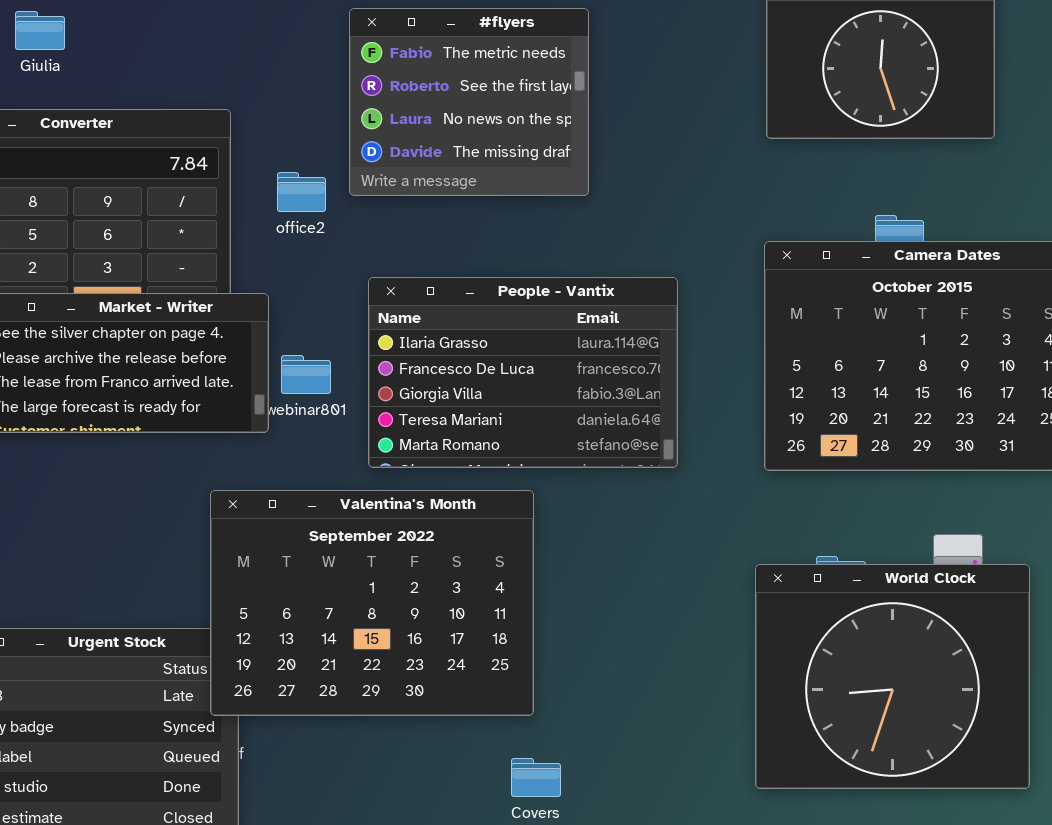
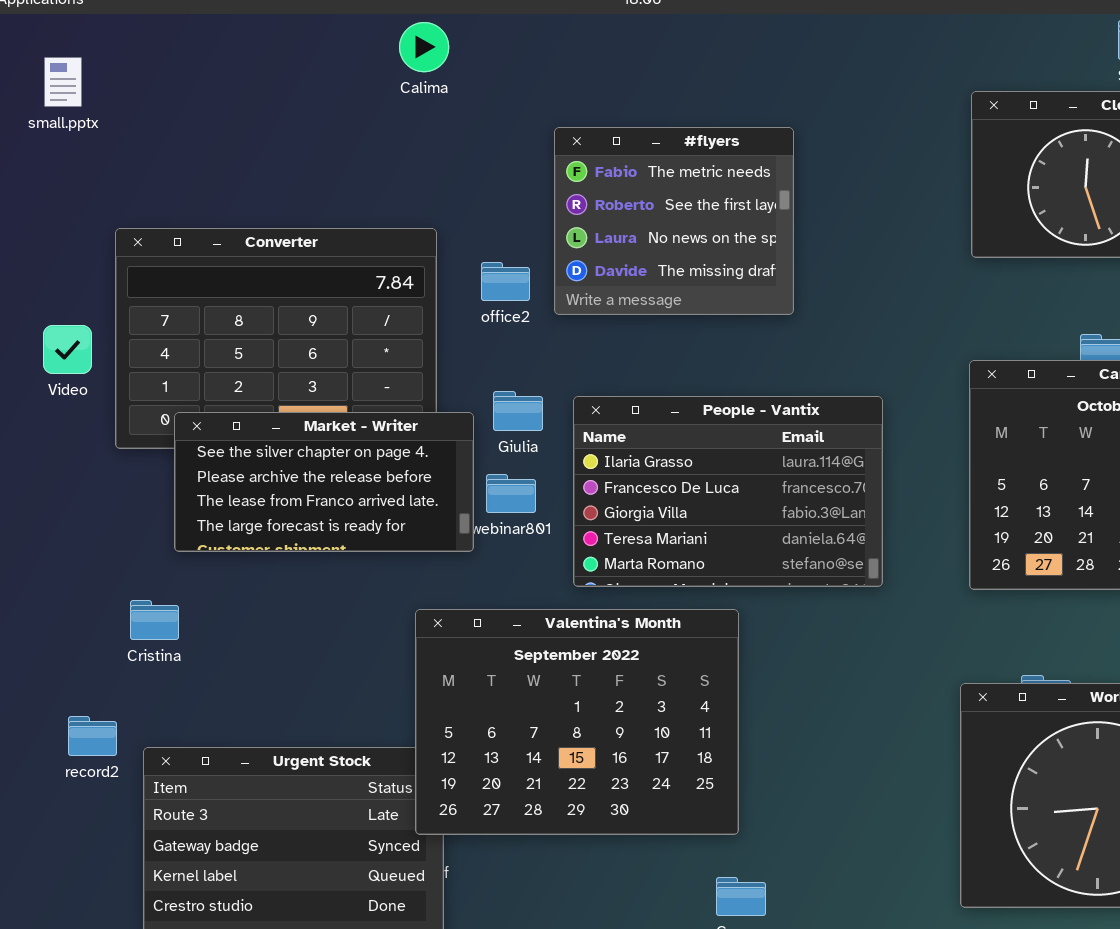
Giulia: [15,11,65,50] -> [493,391,543,431], moved
office2: [277,172,326,212] -> [481,262,530,301], moved

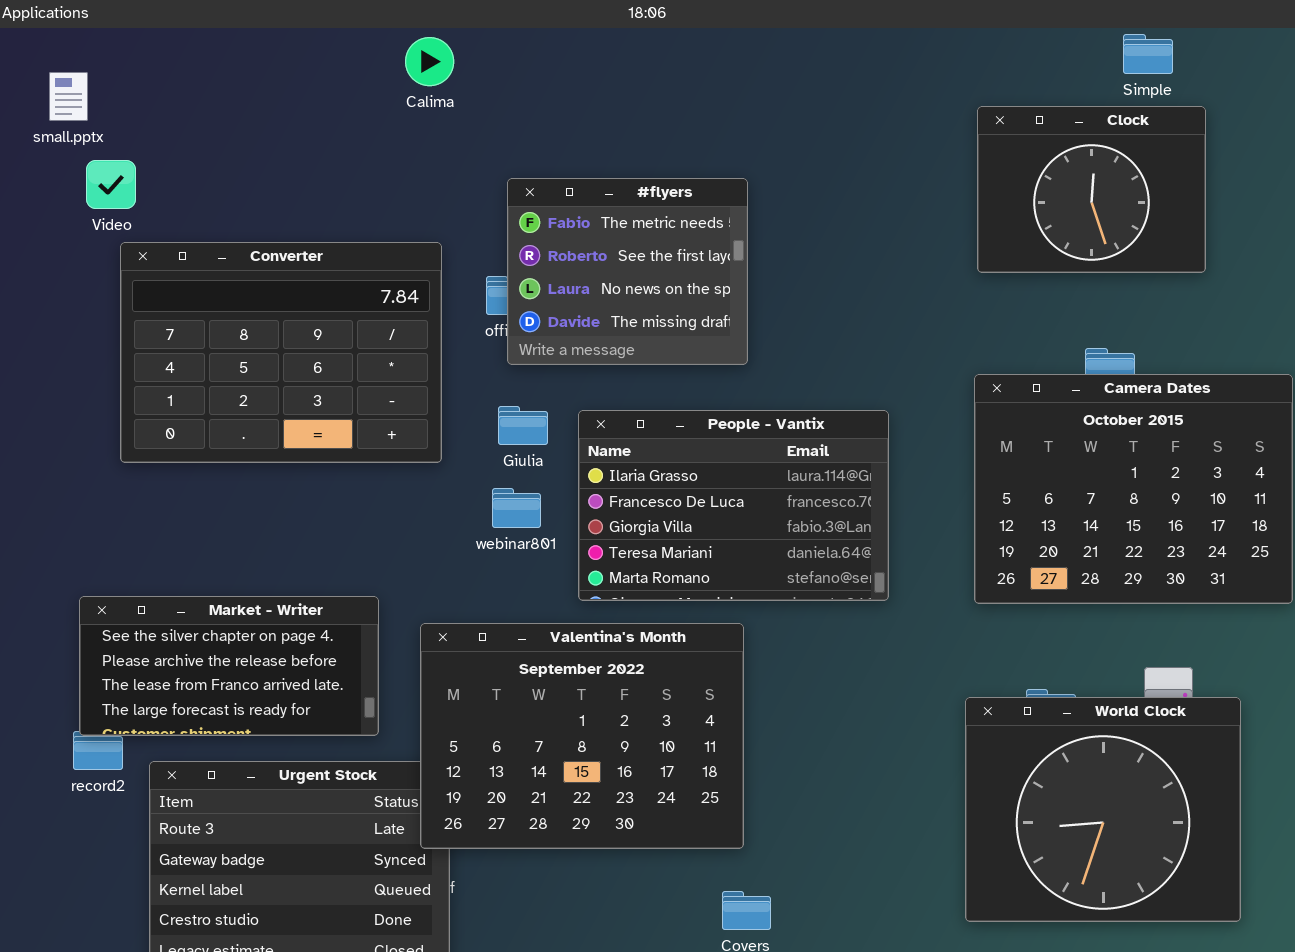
#flyers: [554,127,794,315] -> [507,178,748,365], moved
Video: [43,325,92,374] -> [86,160,136,209], moved
Market - Writer: [174,412,474,552] -> [79,596,379,736], moved

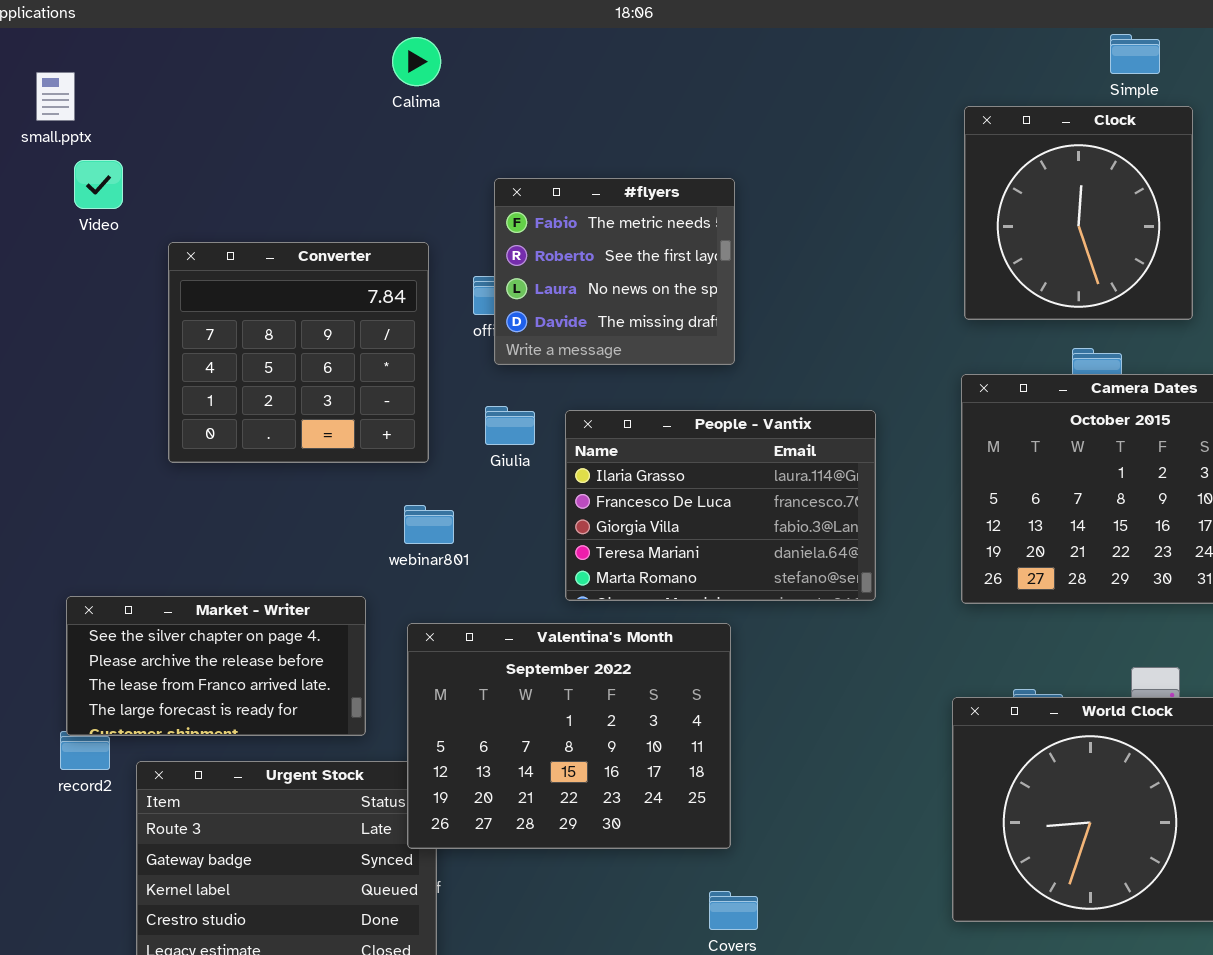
Clock: [977,106,1206,273] -> [964,106,1193,320], resized
Converter: [120,242,442,463] -> [168,242,429,463], resized
webinar801: [492,488,541,528] -> [404,505,454,544], moved

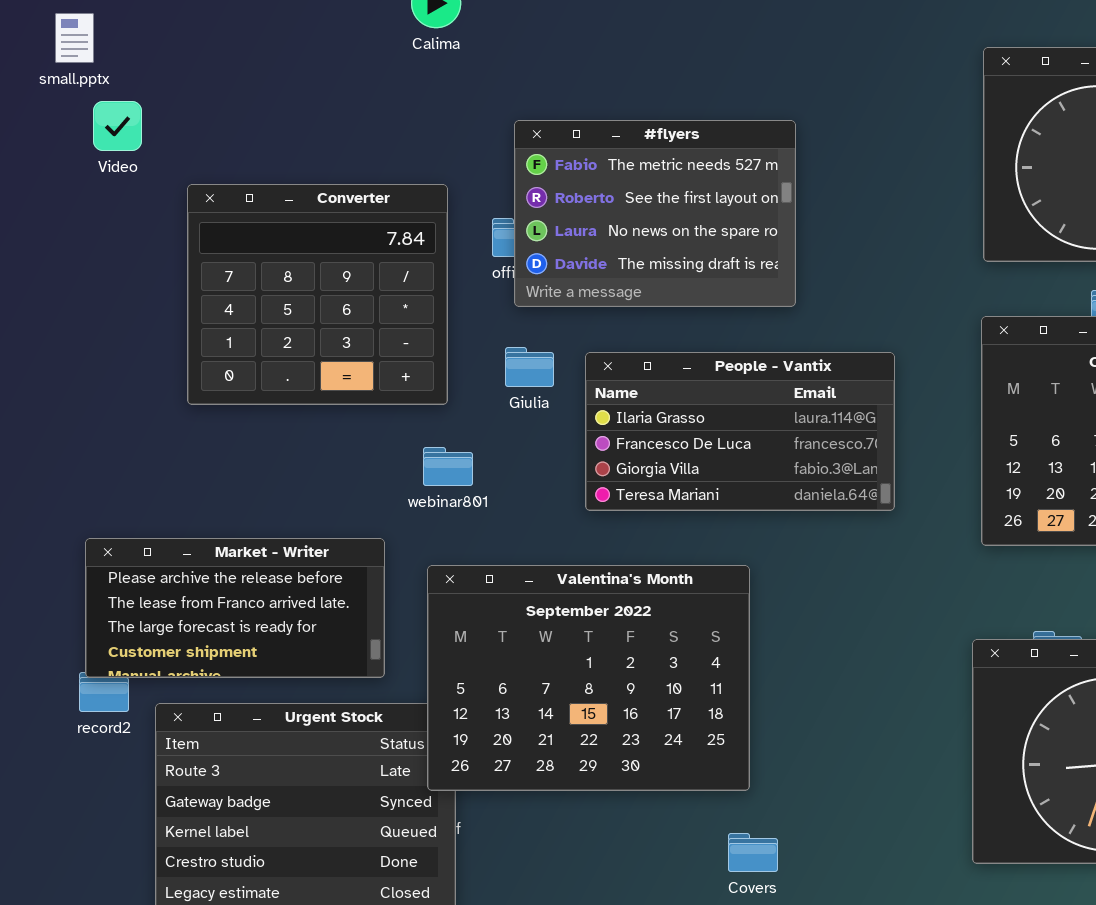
#flyers: [494,178,735,365] -> [514,120,796,307], resized
People - Vantix: [565,410,876,601] -> [585,352,895,511], resized
Market - Writer: [66,596,366,736] -> [85,538,385,678], scrolled down 1 row

